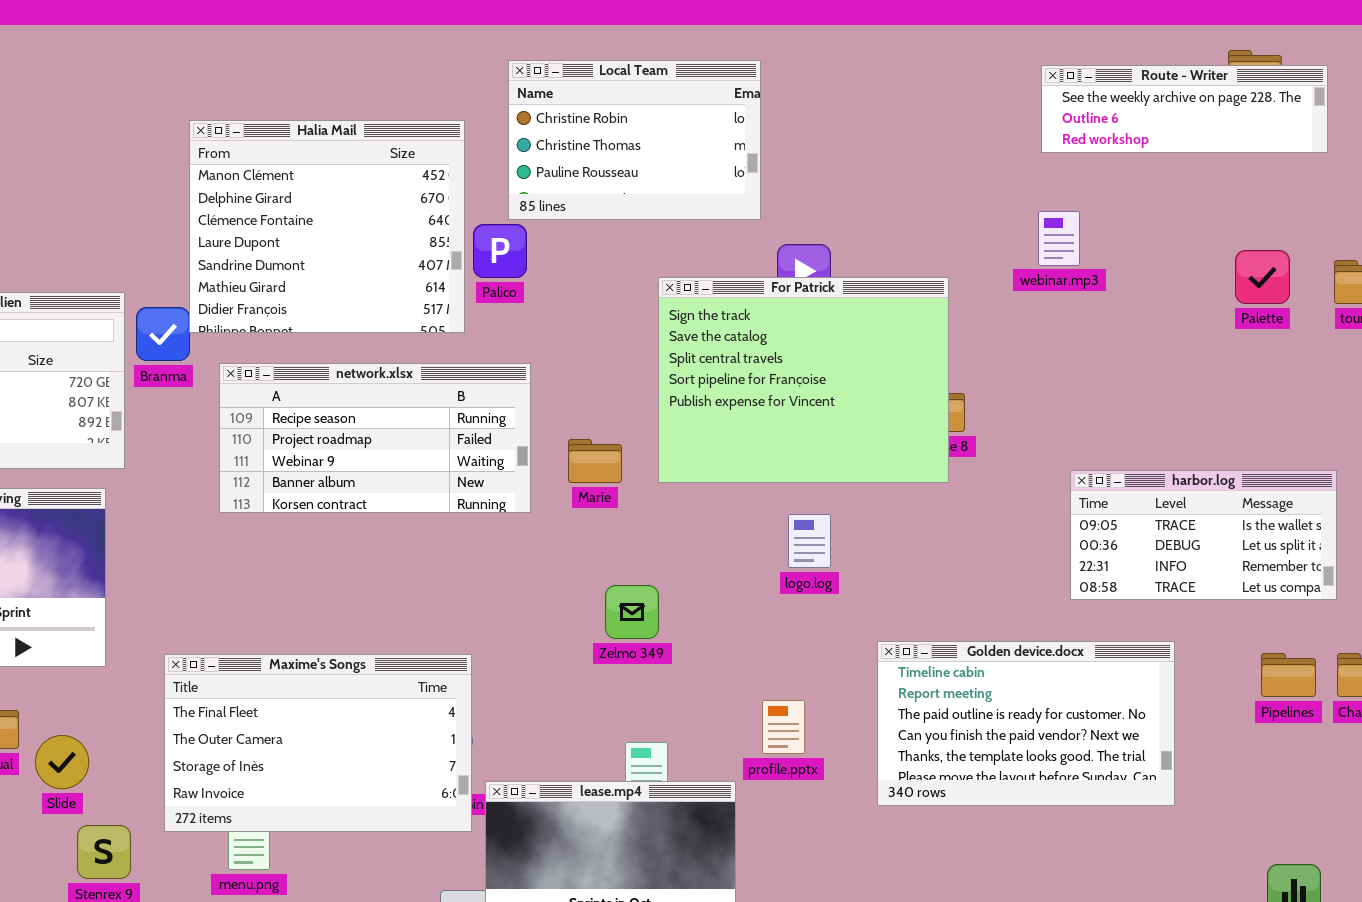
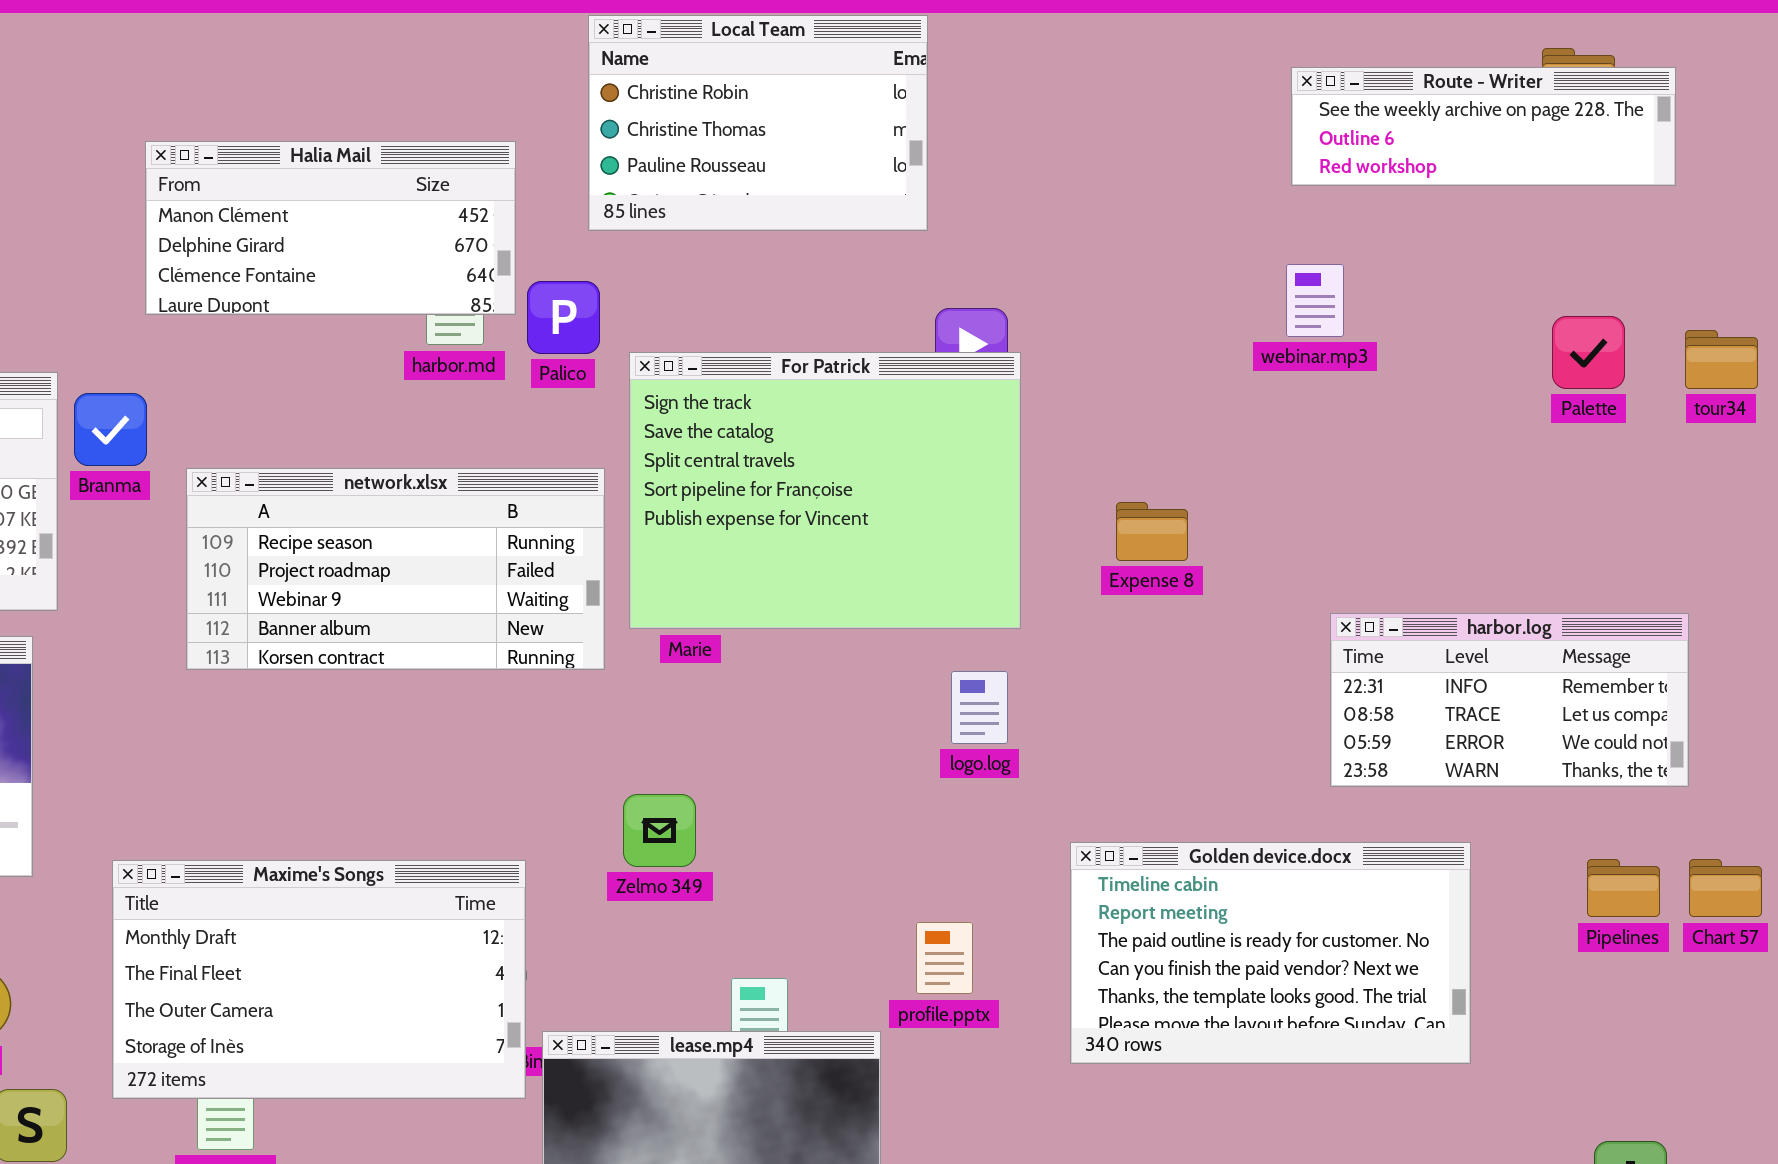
Local Team: [508,60,761,220] -> [588,15,928,231], moved
Halia Mail: [189,120,465,333] -> [145,141,516,315], resized
For Patrick: [658,277,949,483] -> [629,352,1021,629], moved
harbor.log: [1070,470,1337,600] -> [1330,613,1689,787], scrolled down 2 rows
Zelmo 349: [605,585,659,639] -> [623,794,696,867], moved
Maxime's Songs: [164,654,472,832] -> [112,860,526,1099], scrolled up 1 row

